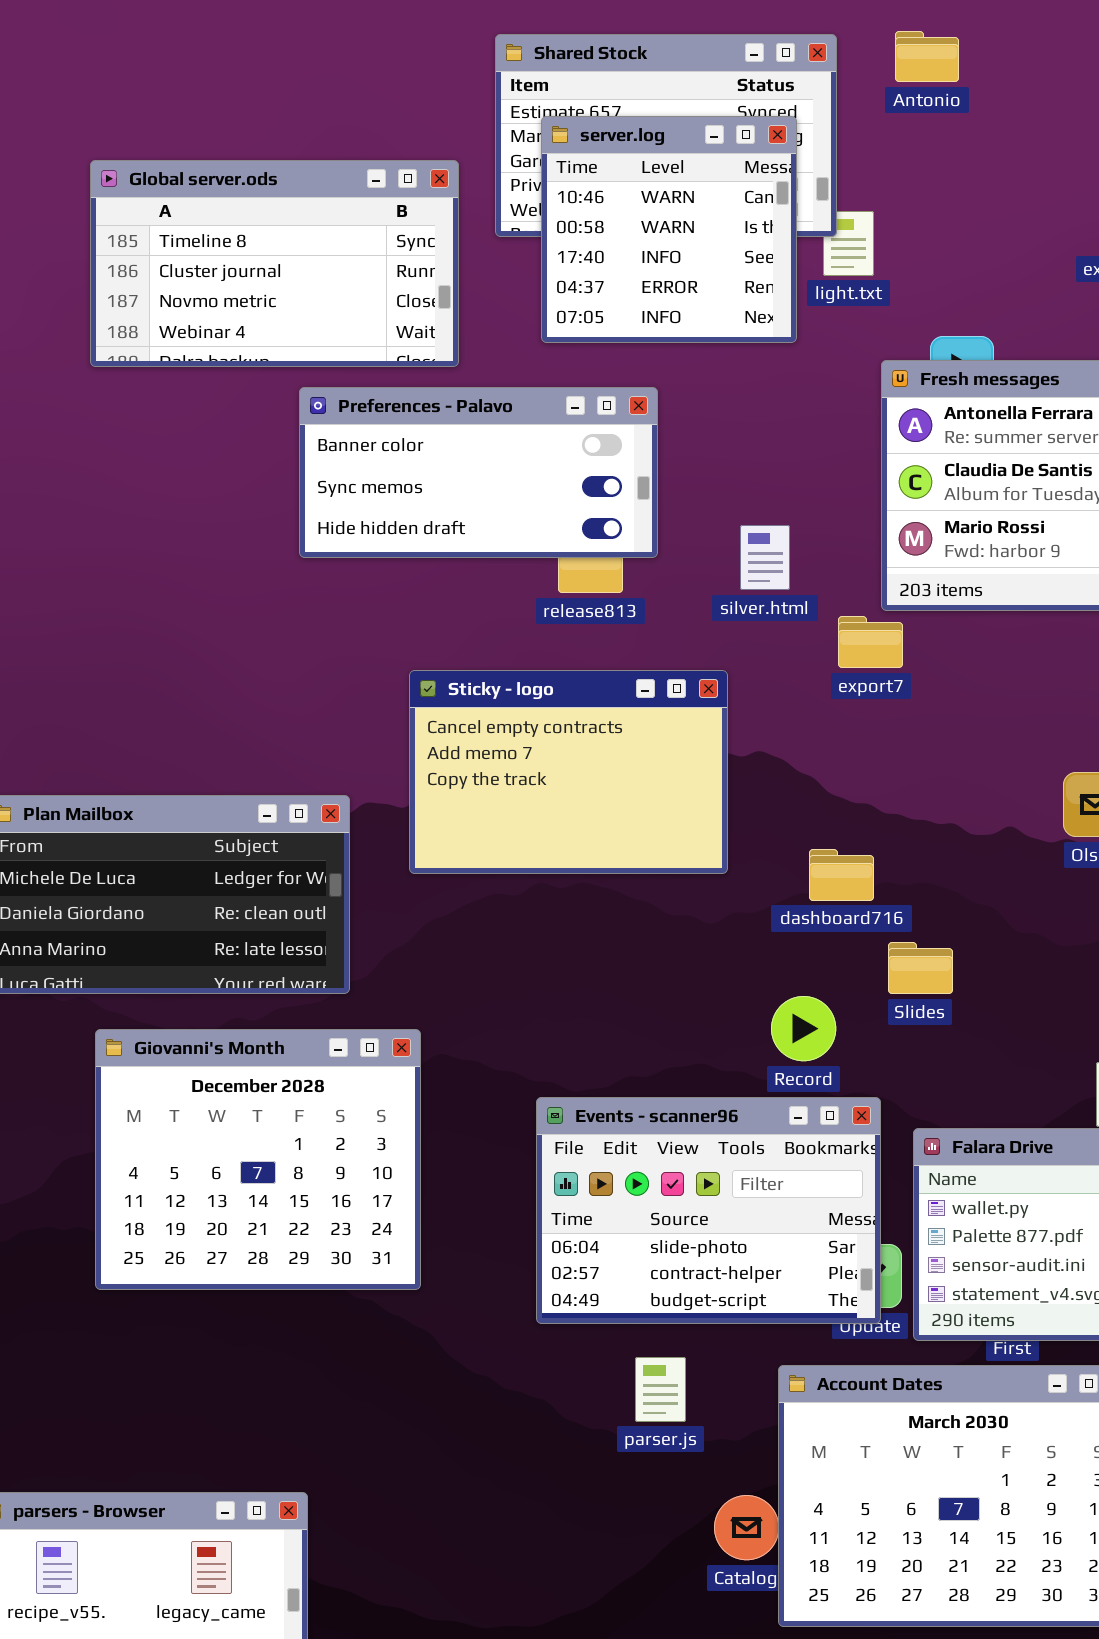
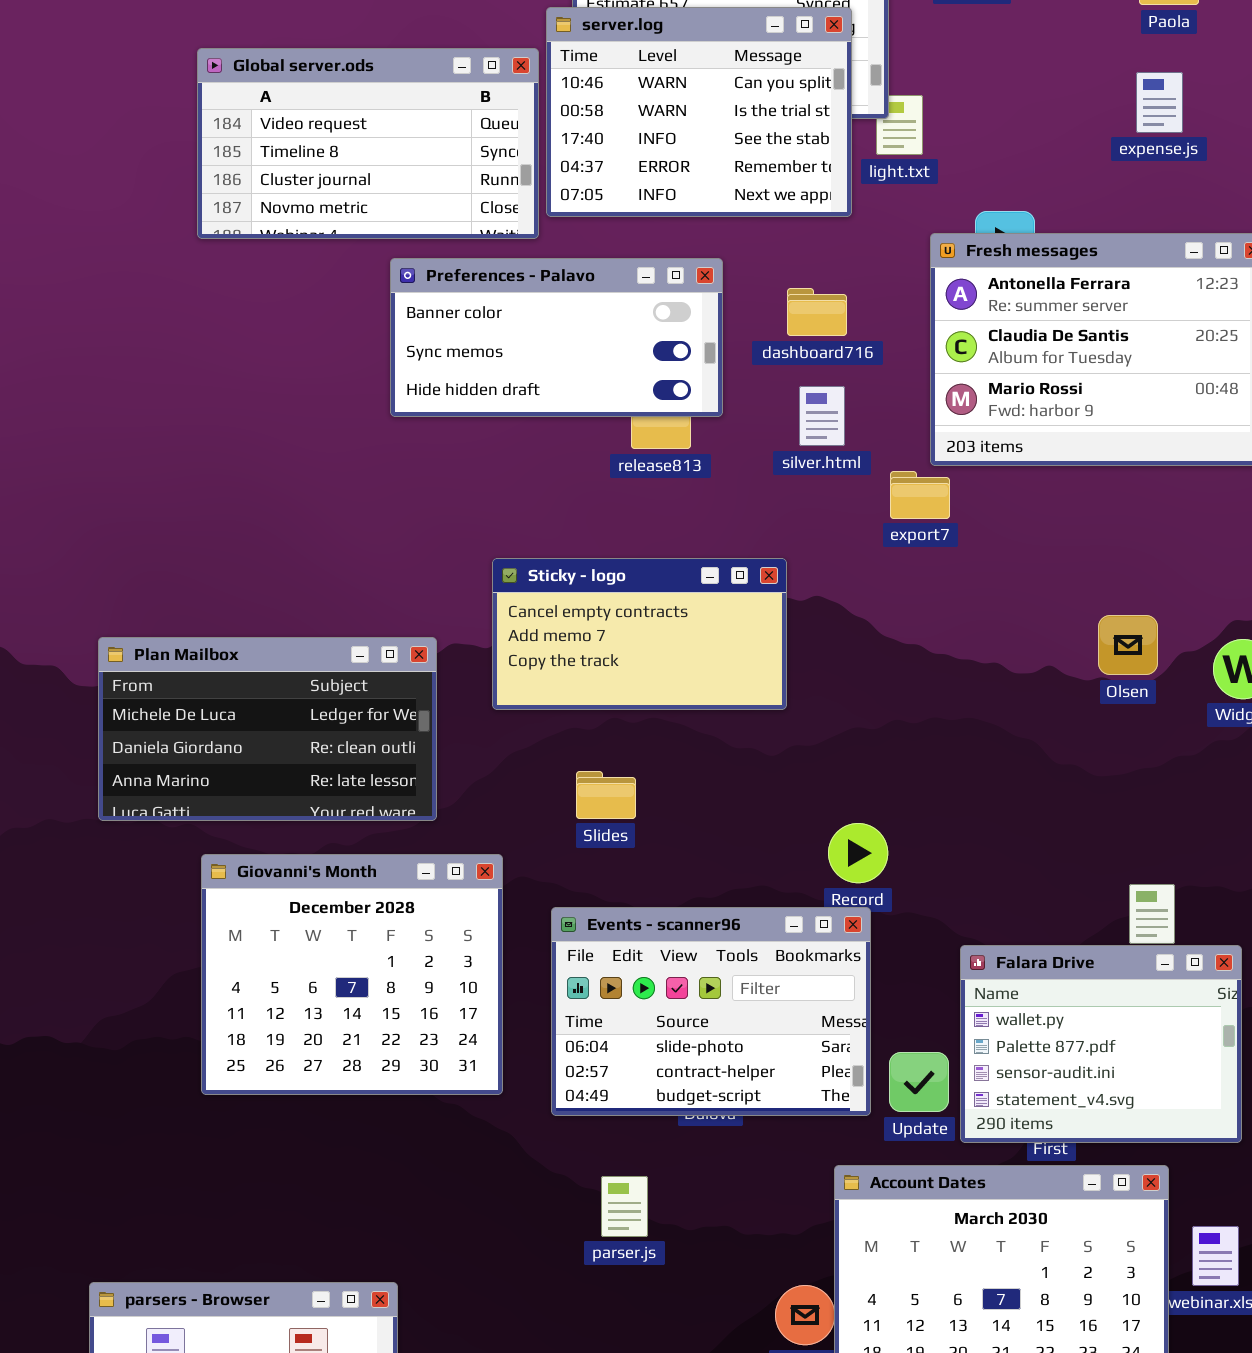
server.log: [541,116,797,343] -> [546,7,852,217], resized
Global server.ods: [90,160,459,367] -> [197,48,539,239], scrolled up 1 row
Sticky - logo: [409,670,728,874] -> [492,558,787,710], resized
dashboard716: [809,849,874,901] -> [787,288,847,336], moved
Slides: [888,942,953,994] -> [576,771,636,819], moved
Events - scanner96: [536,1097,881,1324] -> [551,907,871,1116], moved
parser.js: [635,1357,686,1422] -> [601,1176,648,1237], moved

